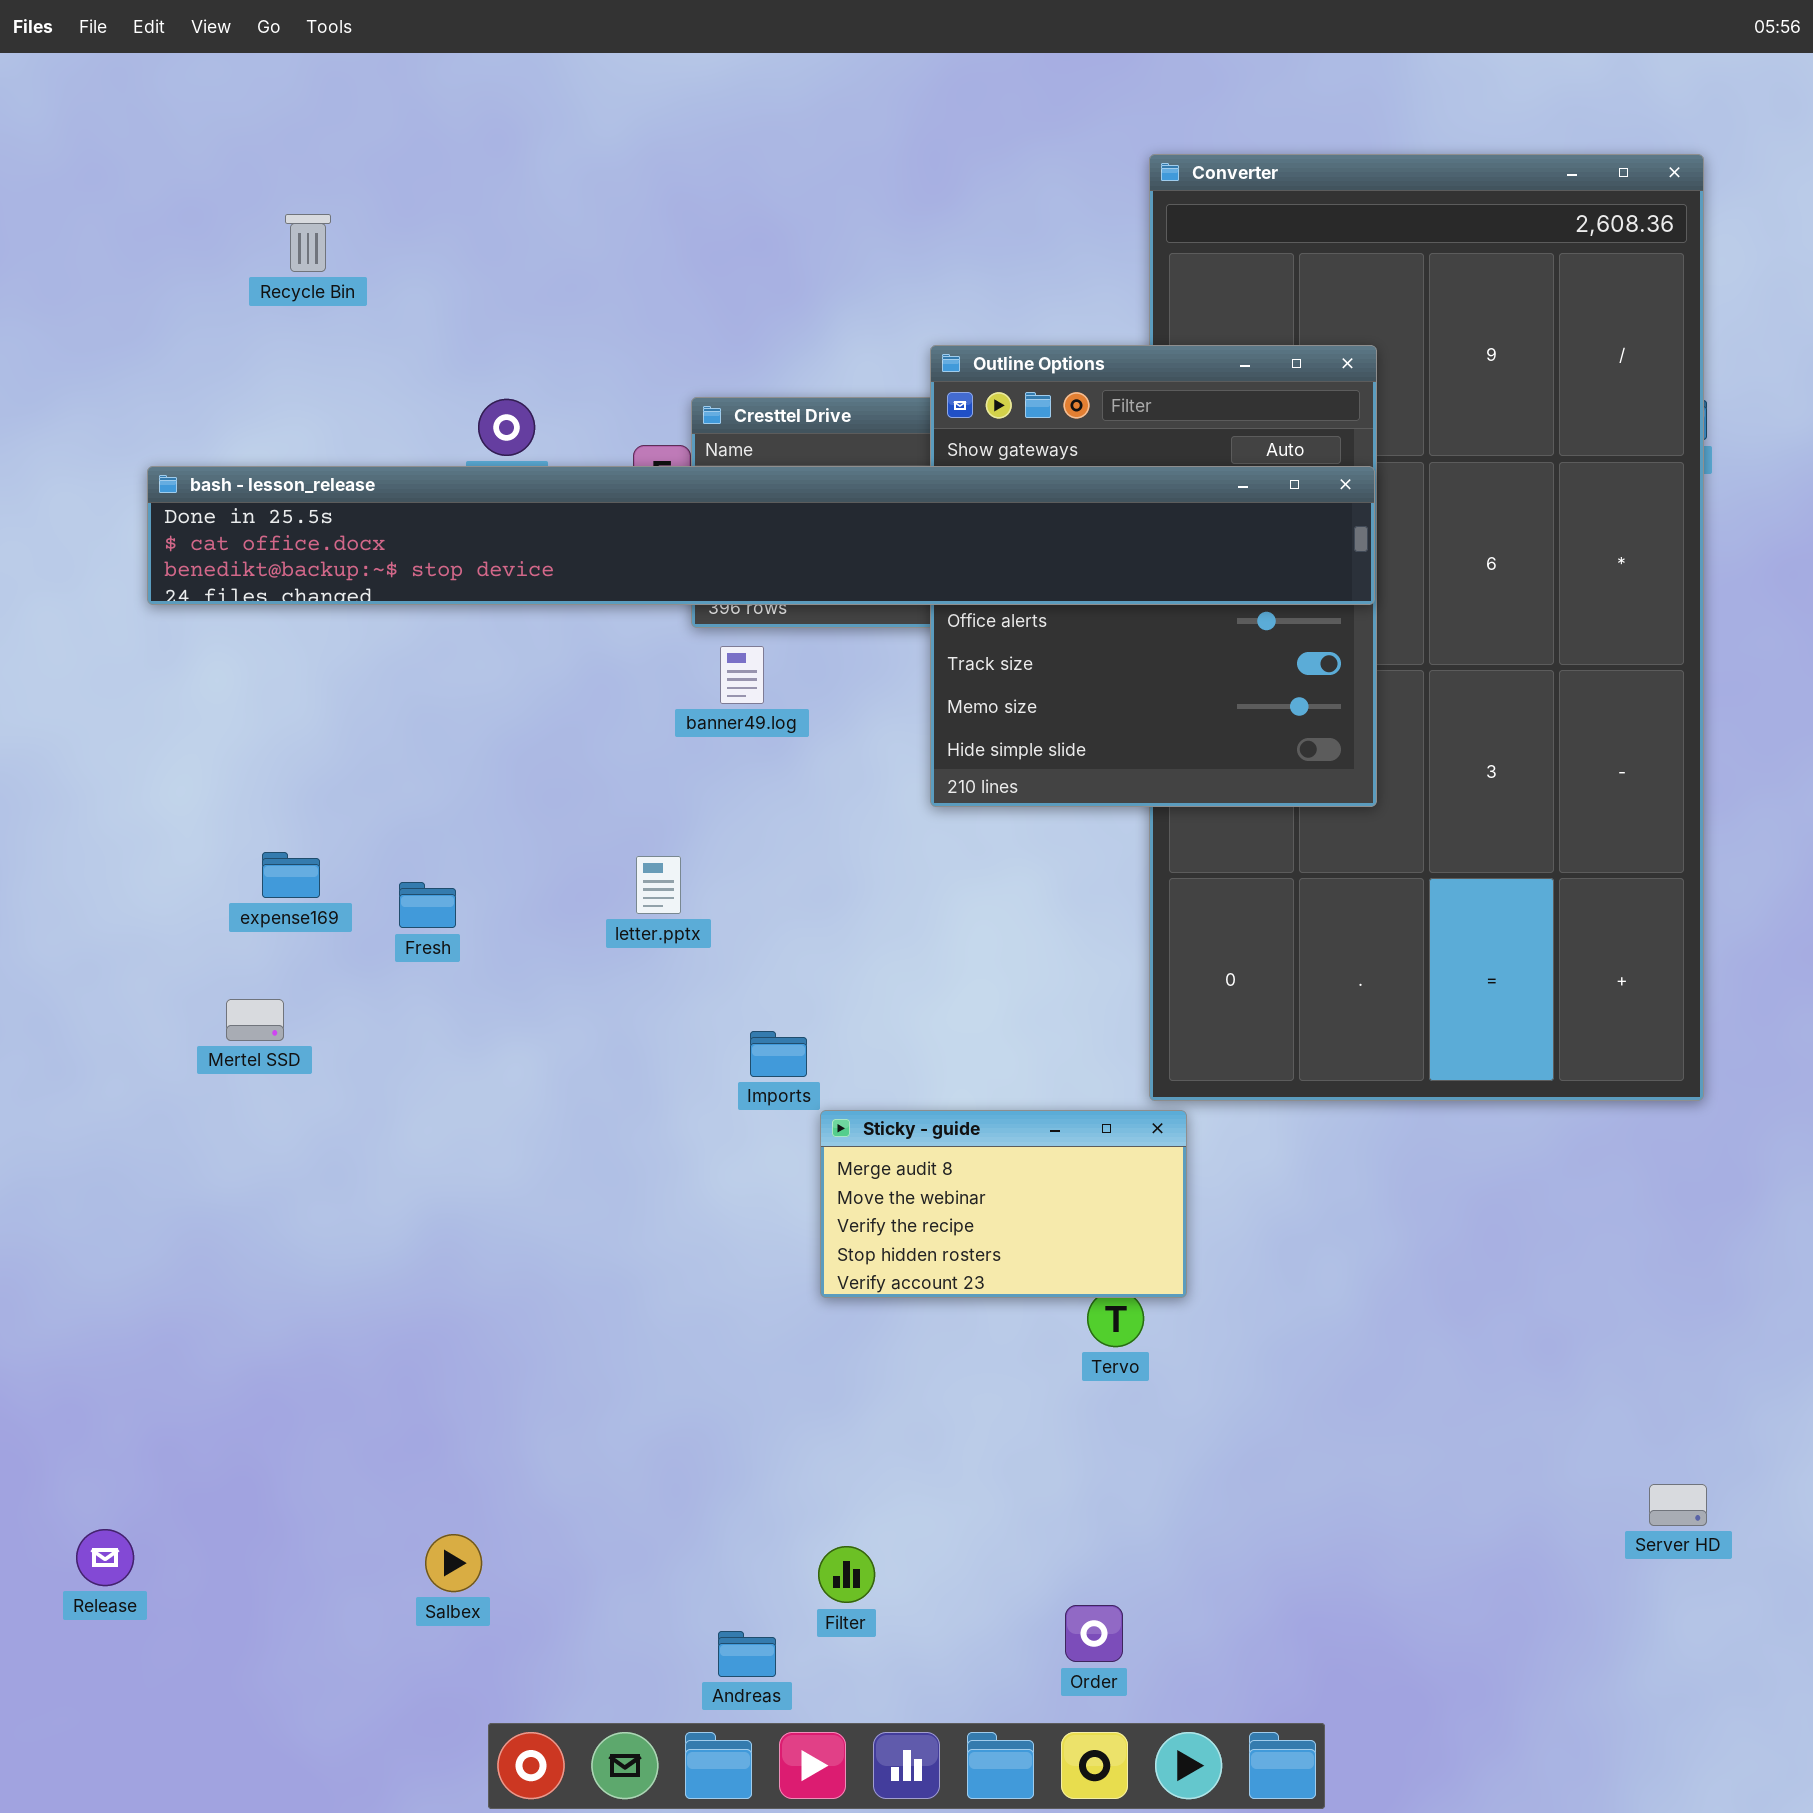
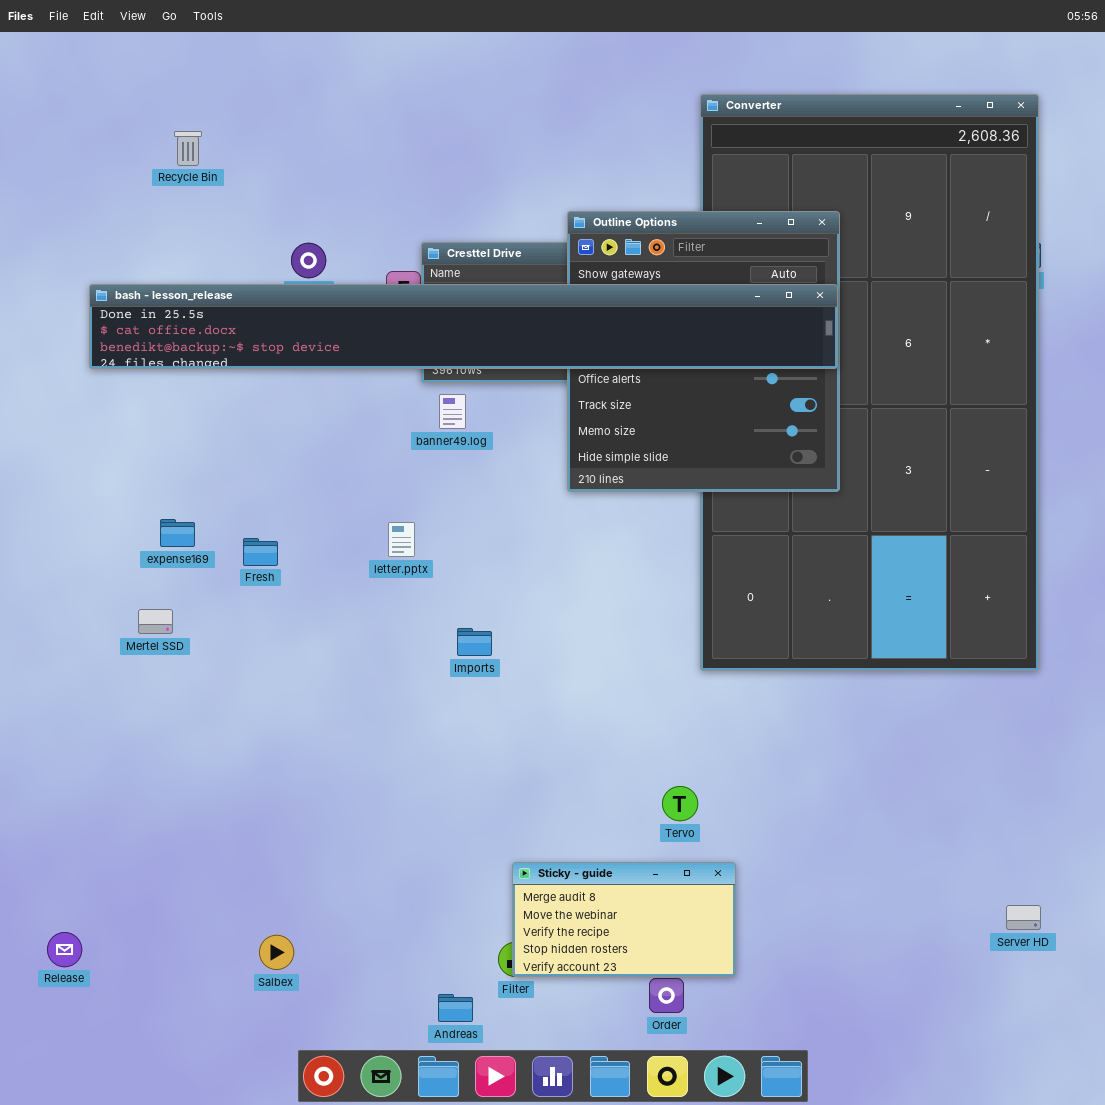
Sticky - guide: [820,1110,1187,1298] -> [512,862,736,977], moved

